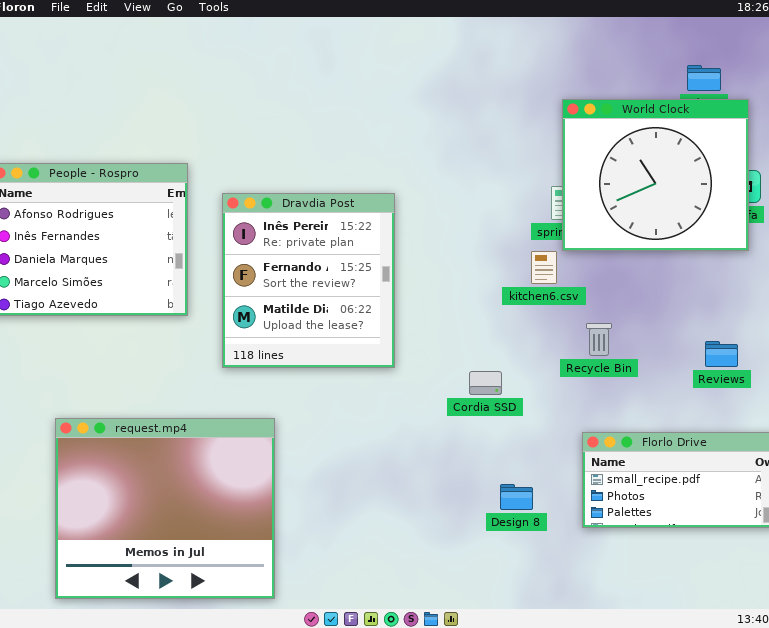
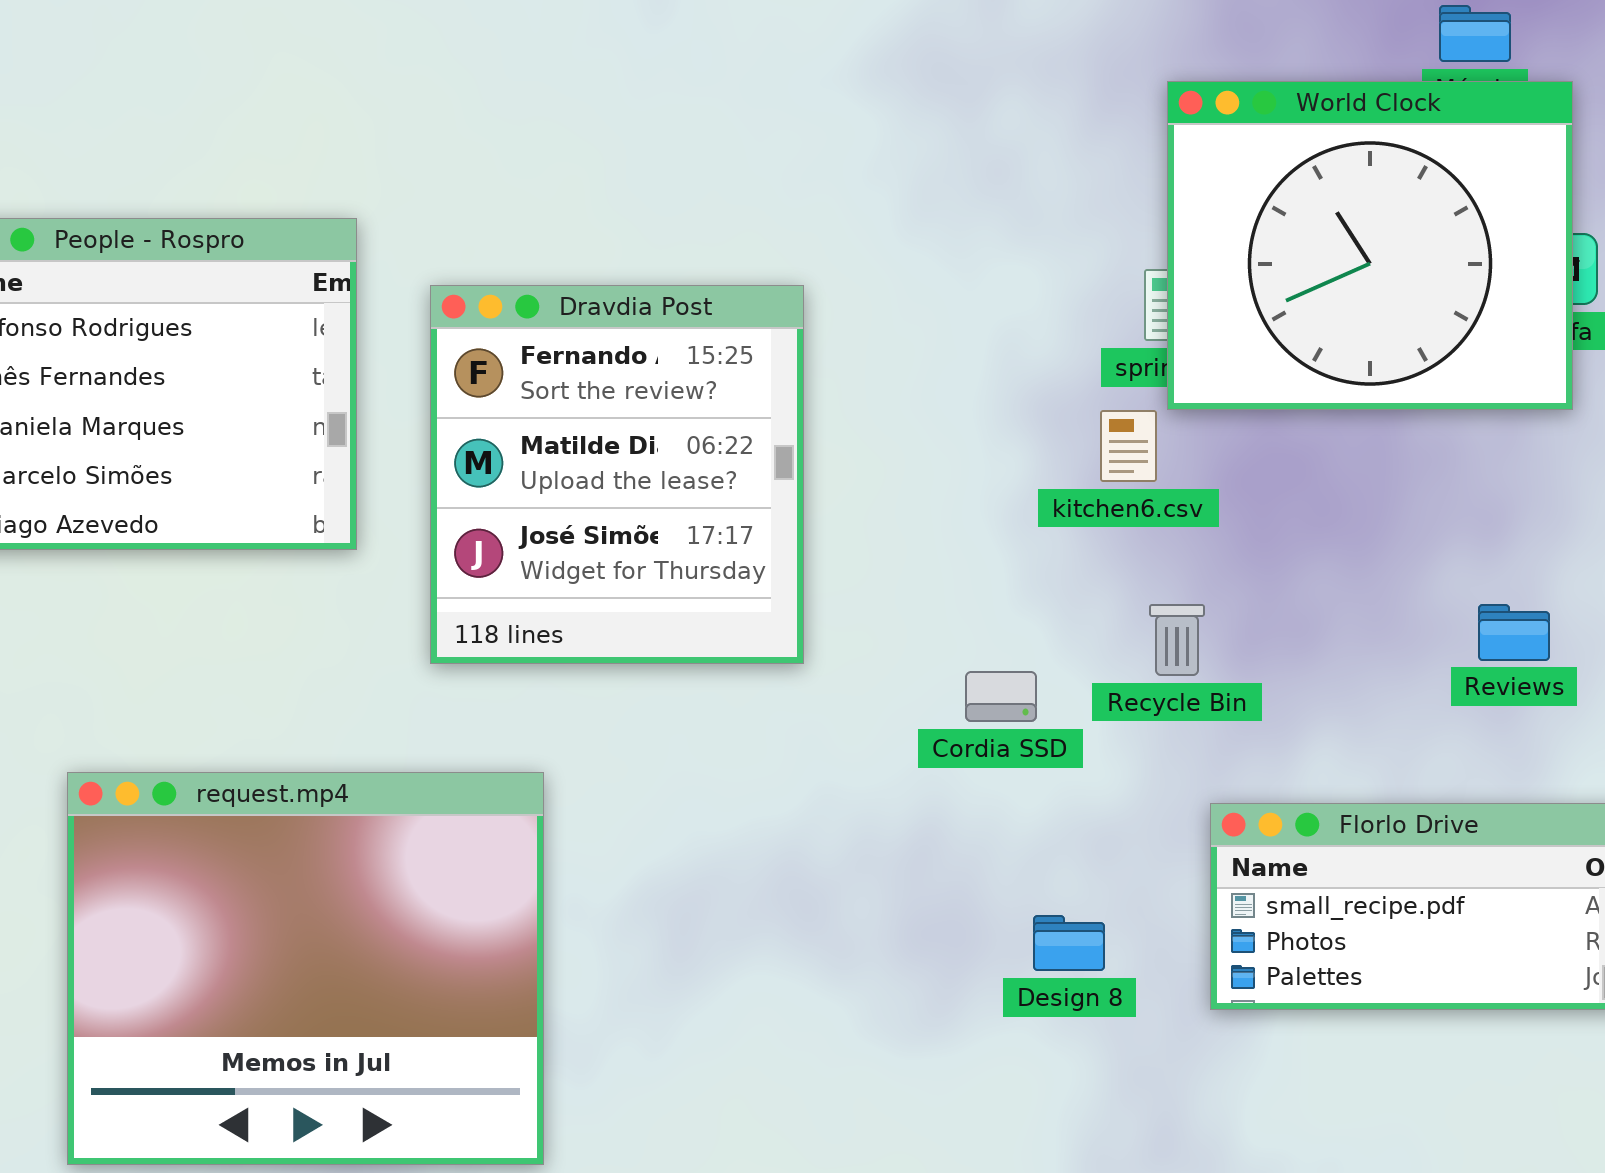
Dravdia Post: [222,193,395,368] -> [430,285,804,664], scrolled down 1 row
Recycle Bin: [586,323,612,356] -> [1149,604,1205,676], moved

